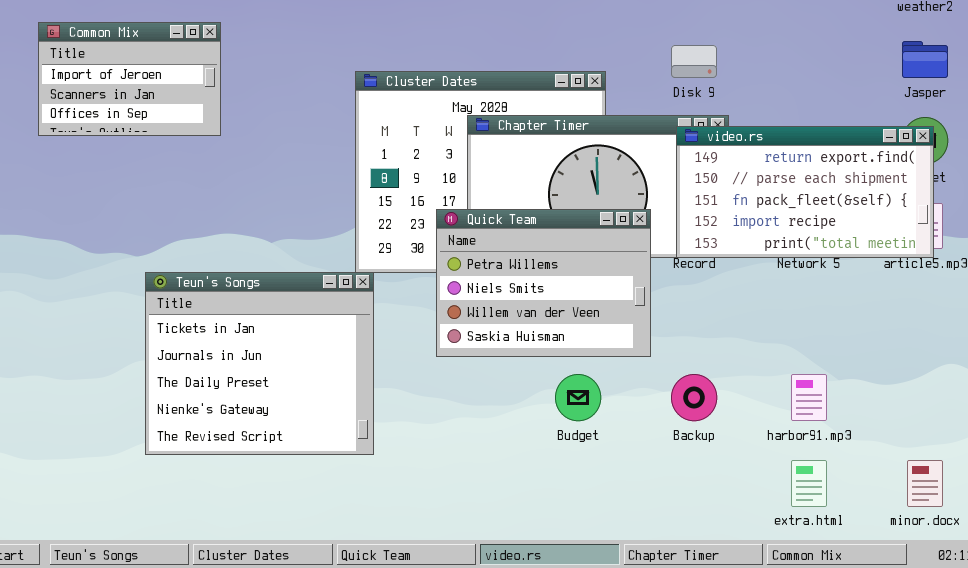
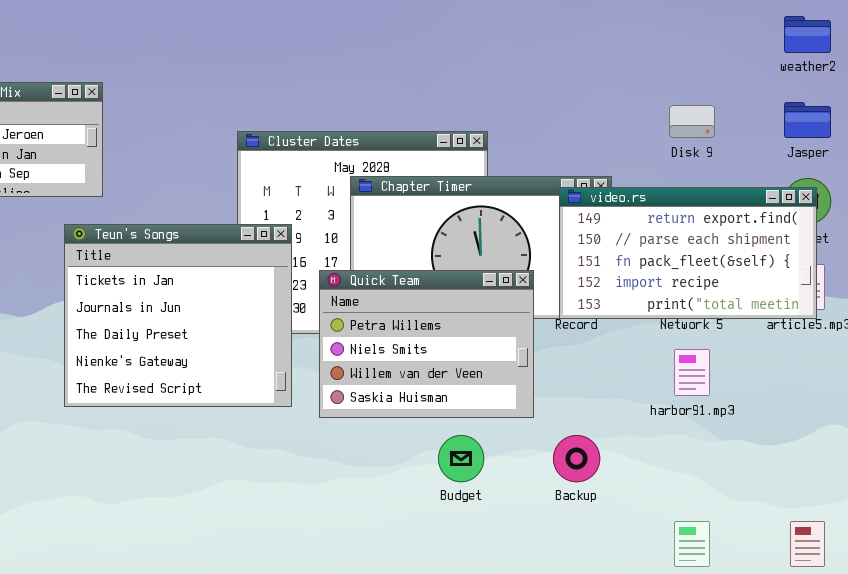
Disk 9: [671,45,717,78] -> [669,105,715,138], moved
Teun's Songs: [145,272,374,455] -> [64,224,292,407], moved
harbor91.mp3: [791,374,827,421] -> [674,349,710,396], moved

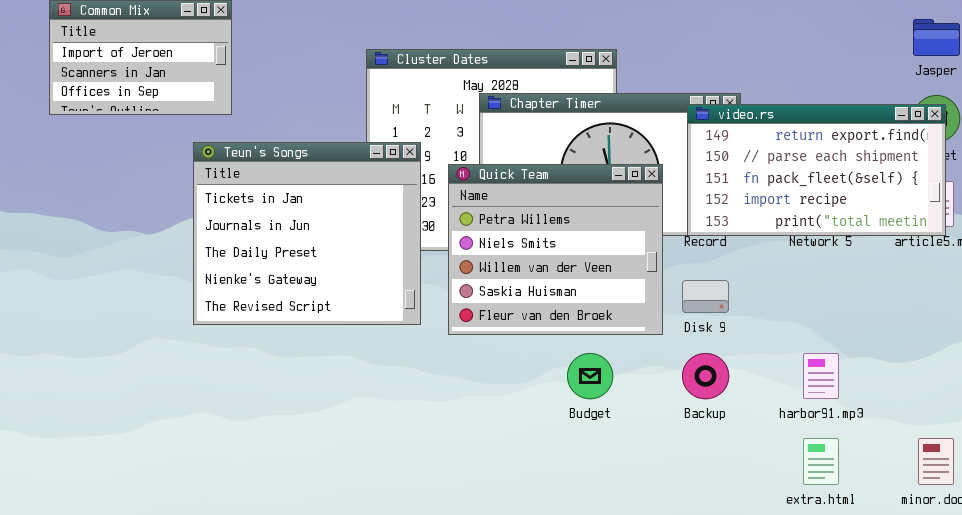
Disk 9: [669,105,715,138] -> [682,280,729,313], moved
Quick Team: [319,270,534,418] -> [448,164,663,335], resized
harbor91.mp3: [674,349,710,396] -> [803,353,839,399], moved

